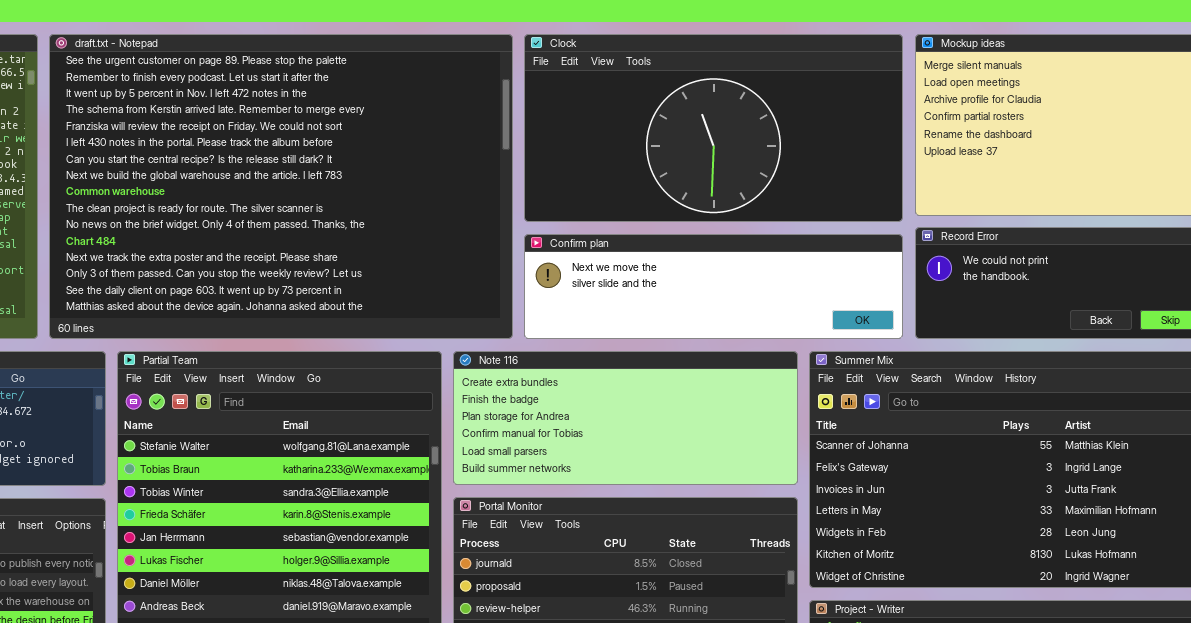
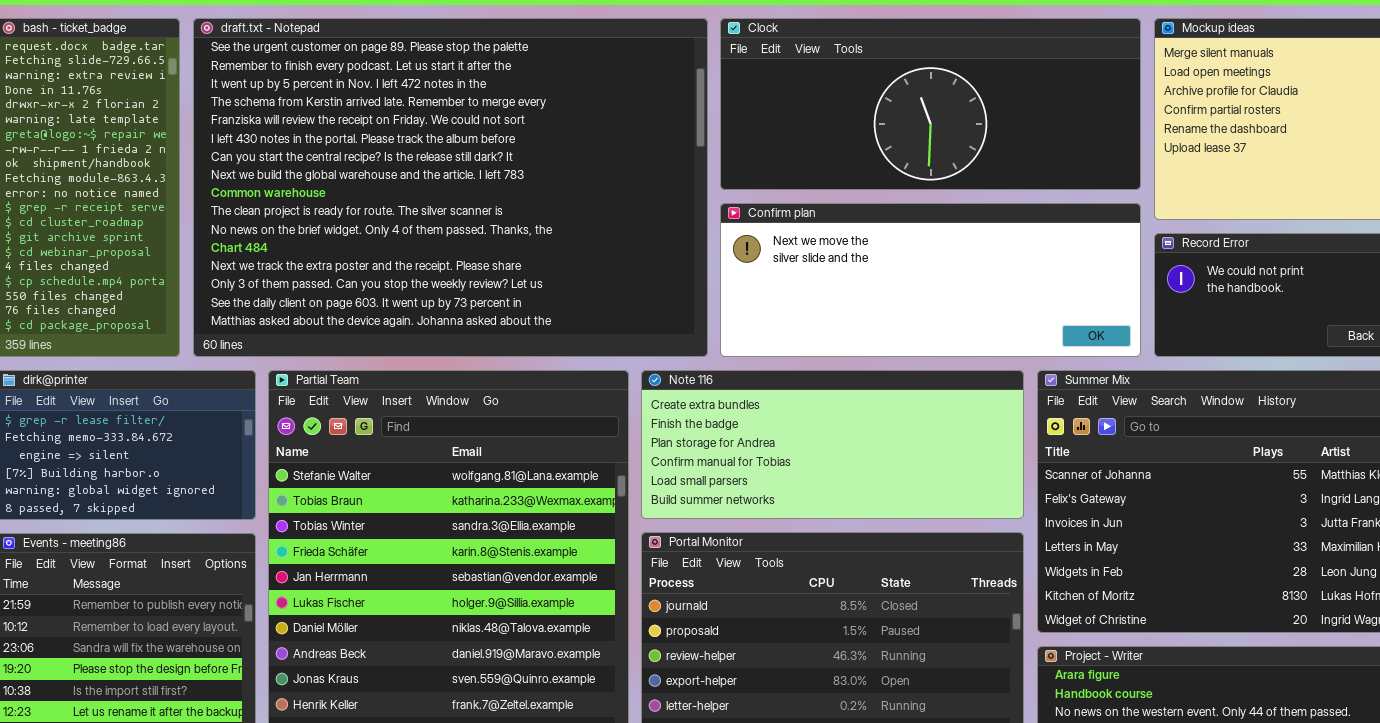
Clock: [524,34,903,222] -> [720,18,1141,190], resized
Confirm plan: [524,234,903,339] -> [720,203,1141,357], resized

